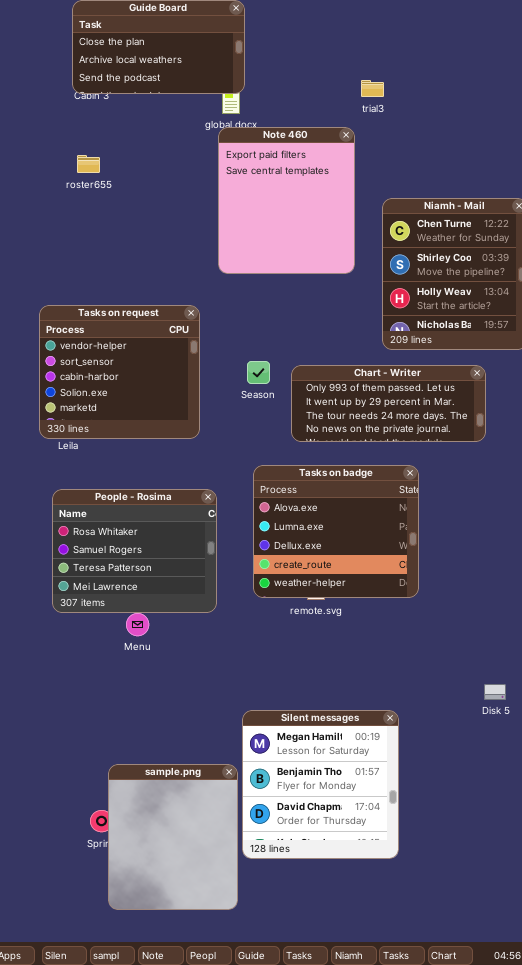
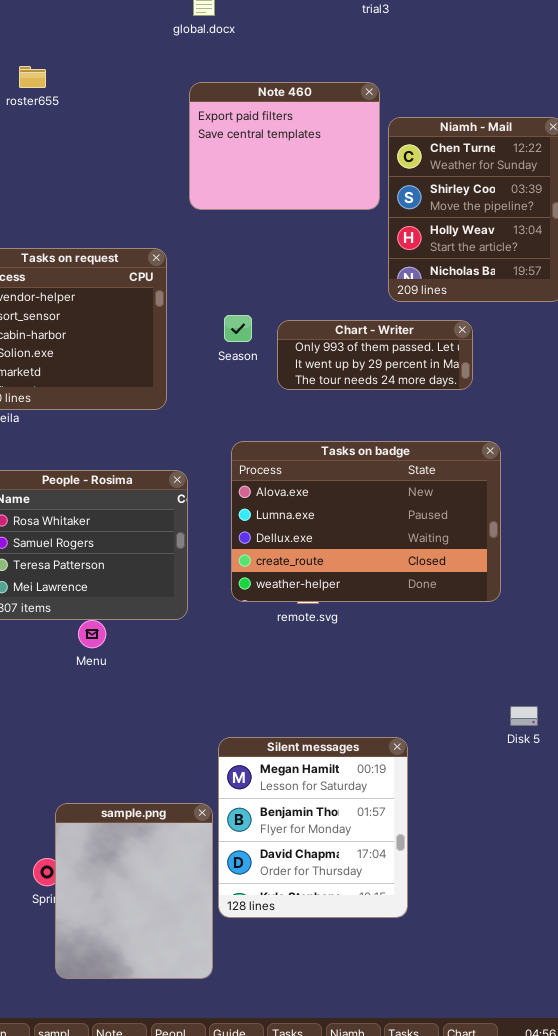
Note 460: [218,127,355,274] -> [189,82,380,210], resized
Chart - Writer: [291,365,486,442] -> [277,320,473,390], resized
Tasks on badge: [253,465,419,598] -> [231,441,501,602], resized

